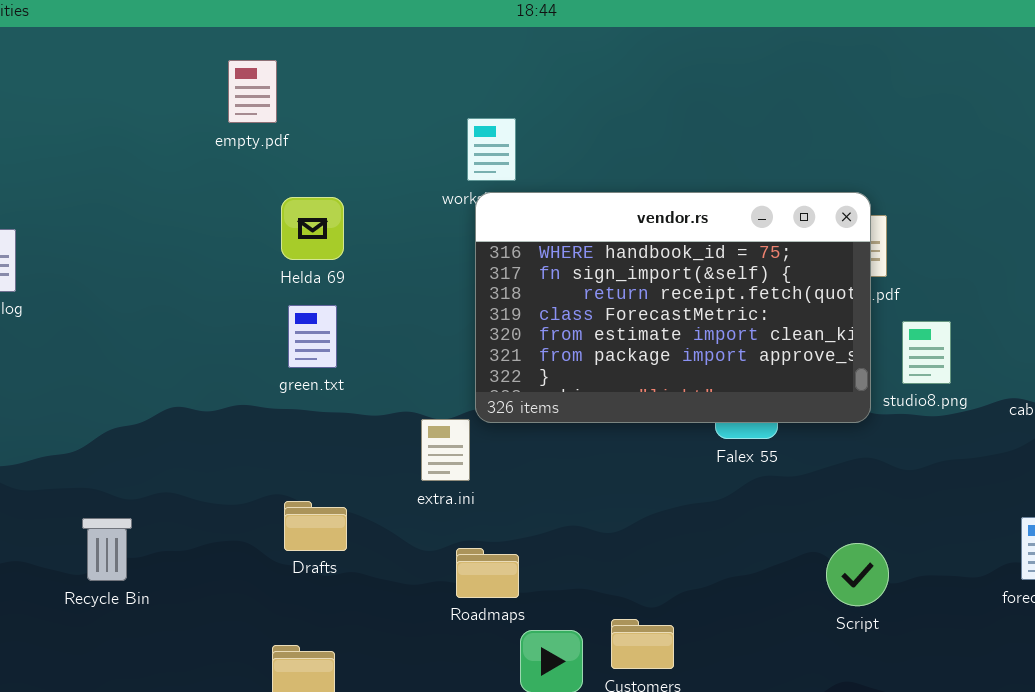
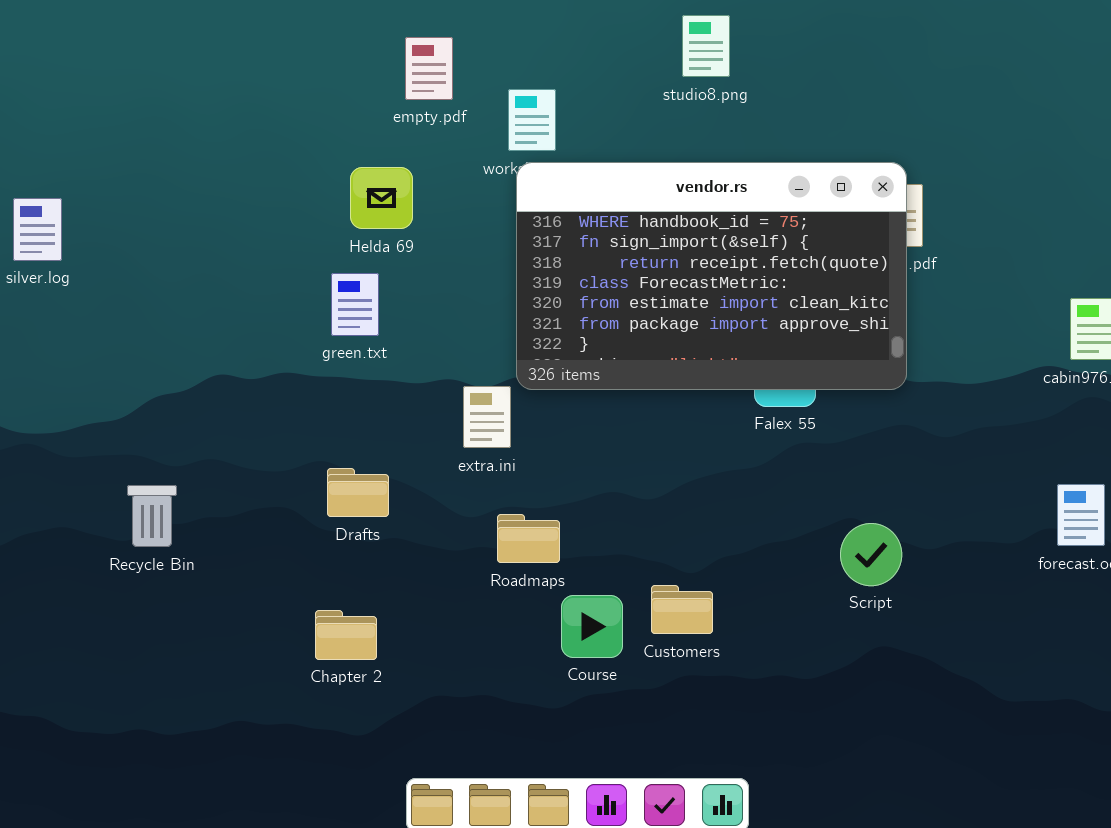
empty.pdf: [228,60,277,123] -> [405,37,453,100], moved
Helda 69: [281,197,344,260] -> [350,167,413,229], moved
studio8.png: [902,321,951,384] -> [682,15,730,77], moved
Script: [826,543,889,606] -> [840,523,902,586], moved

